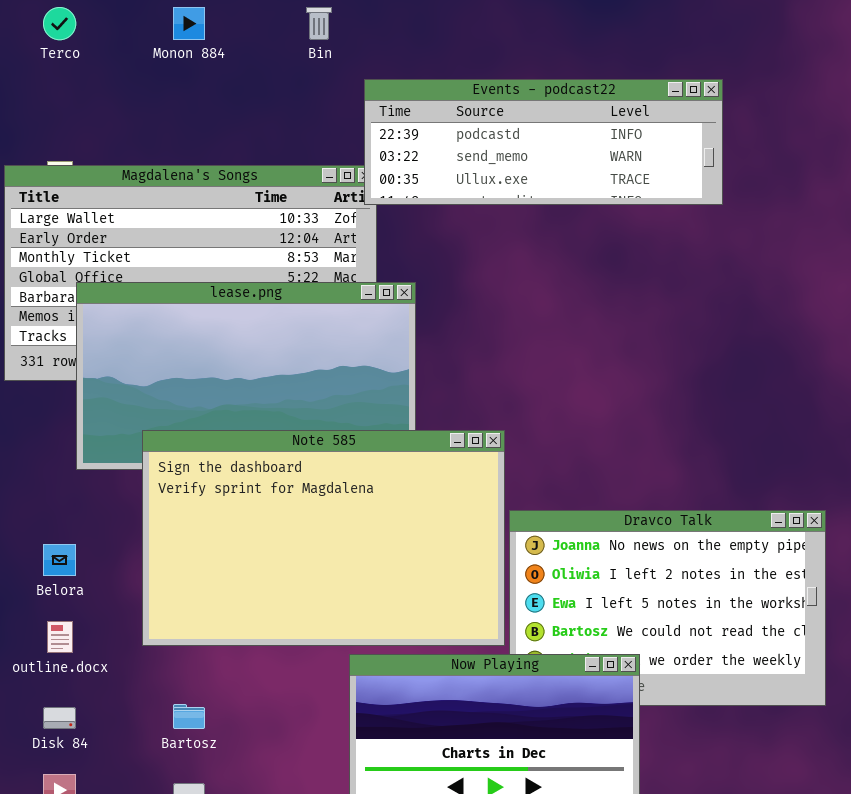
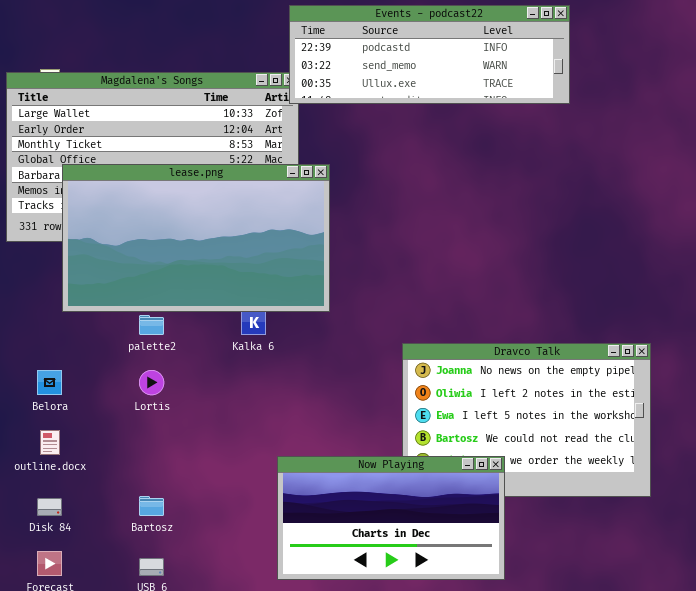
Note 585: [142,430,505,646] -> none, closed

